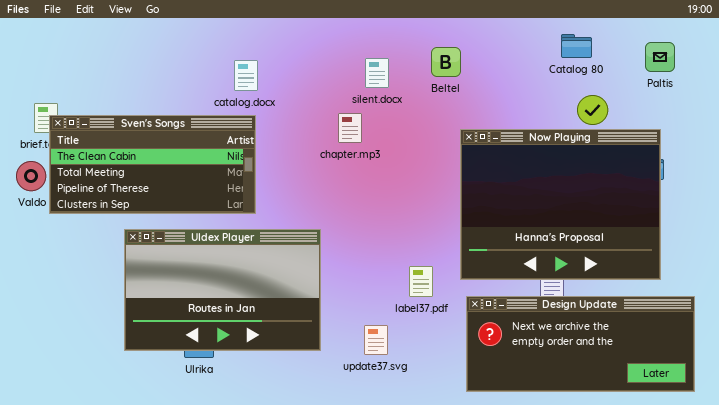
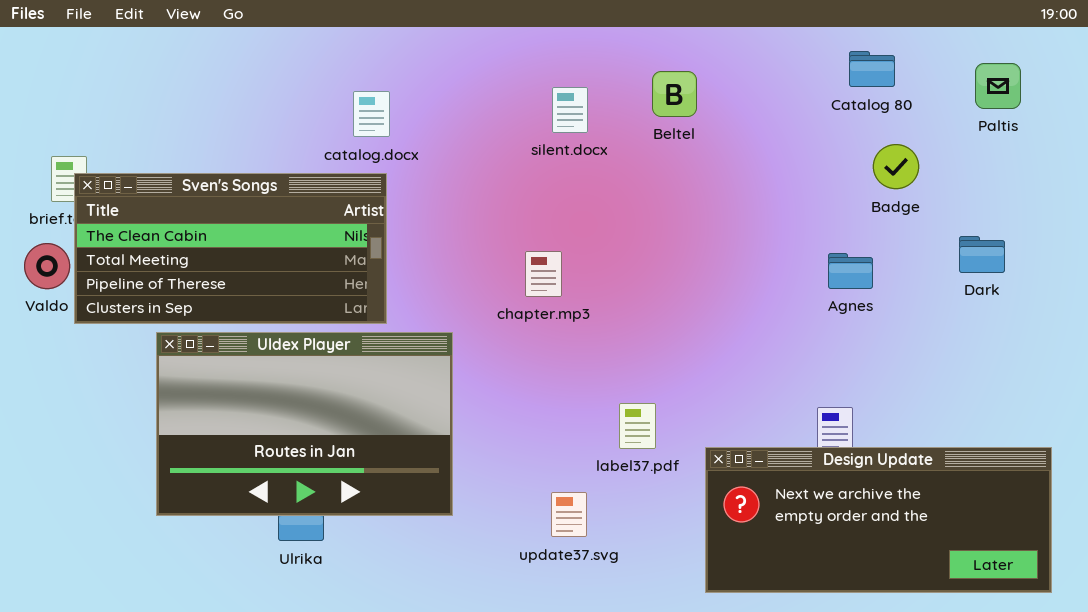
chapter.mp3: [338,113,362,143] -> [525,251,562,297], moved
Now Playing: [460,129,661,280] -> none, closed
Uldex Player: [124,229,321,351] -> [156,332,453,516], moved

